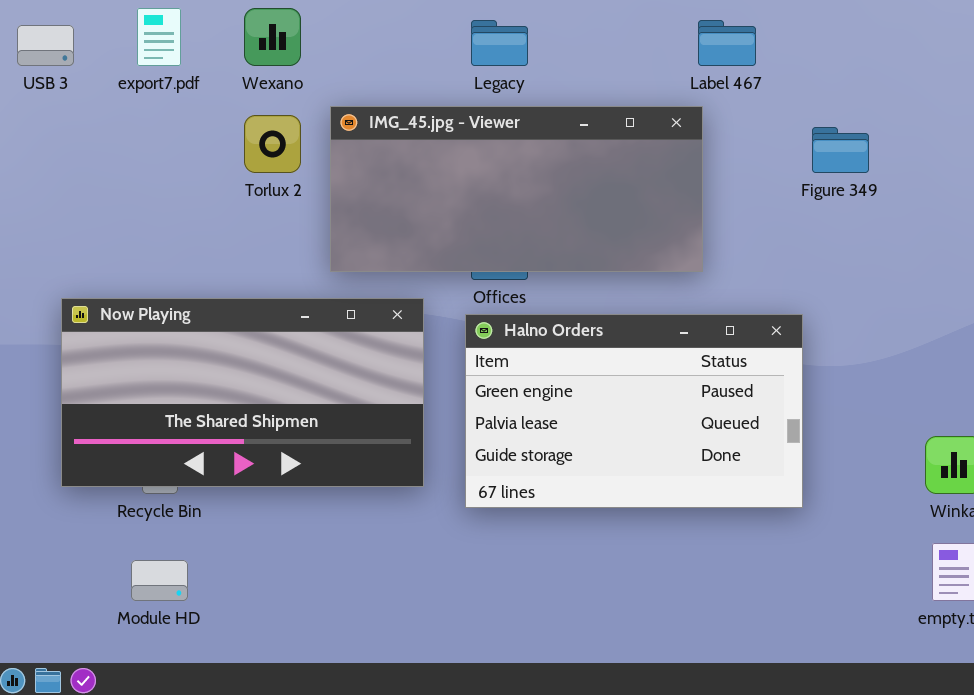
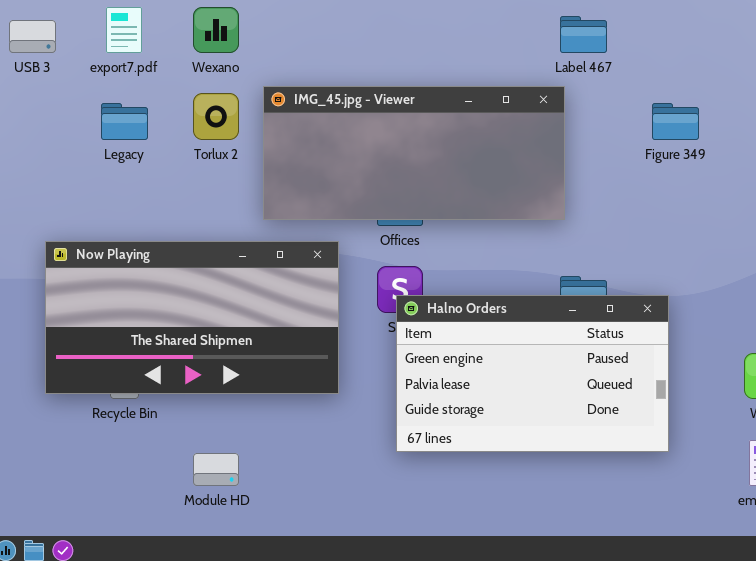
Legacy: [471,20,528,66] -> [101,103,148,140], moved
Halno Orders: [465,314,803,508] -> [396,295,669,452], moved
Module HD: [131,560,188,601] -> [193,453,239,486], moved

